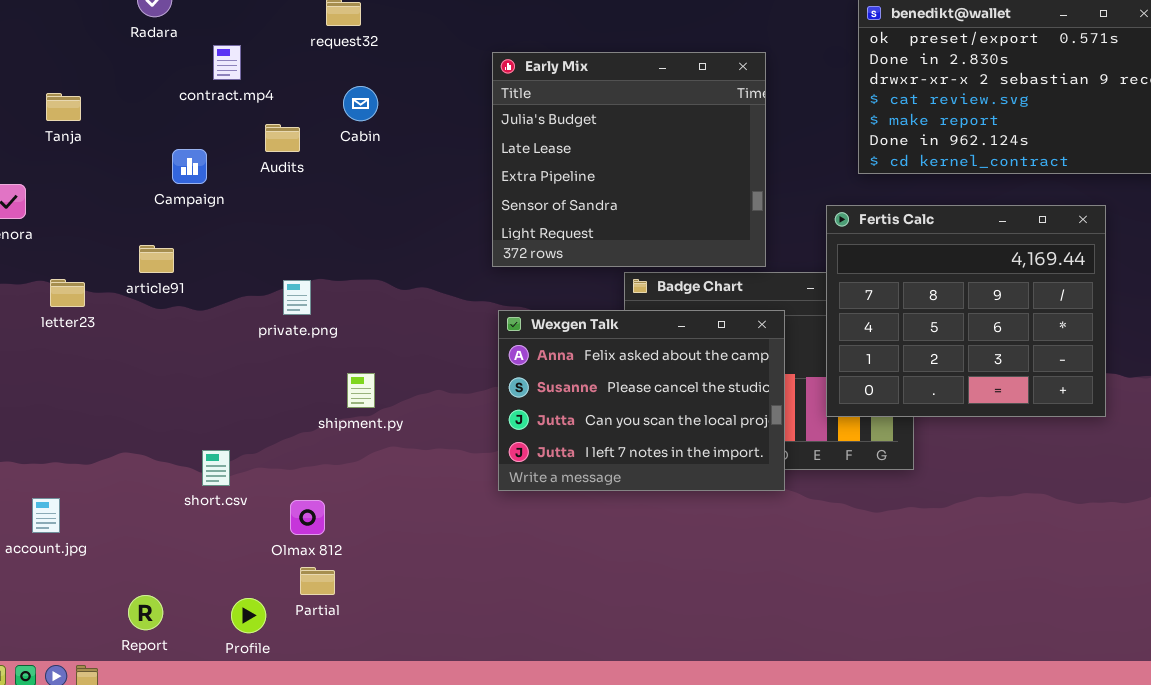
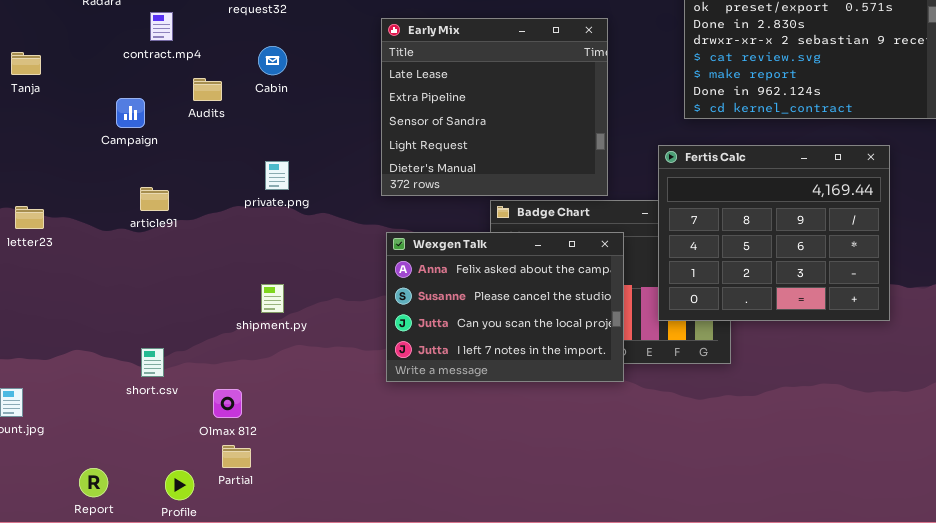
Early Mix: [492,52,766,267] -> [381,18,608,196], scrolled down 1 row
article91: [139,245,174,273] -> [140,187,169,211], moved
private.png: [283,280,311,315] -> [265,161,289,190], moved

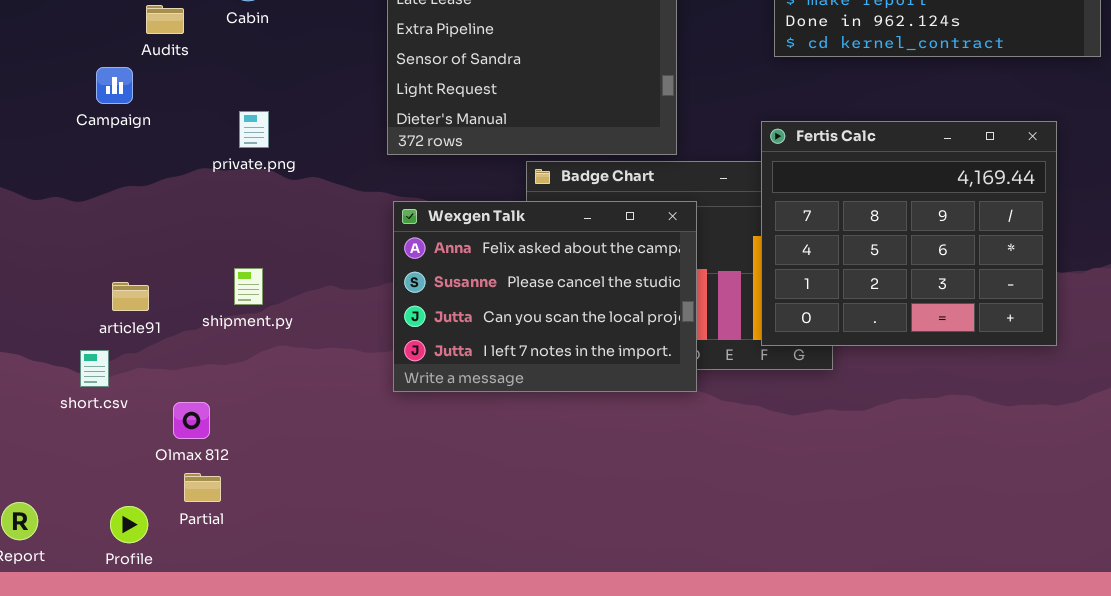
Campaign: [116,98,145,128] -> [96,67,133,104], moved
Fertis Calc: [658,145,890,321] -> [761,121,1057,346], moved
article91: [140,187,169,211] -> [112,282,149,311], moved

